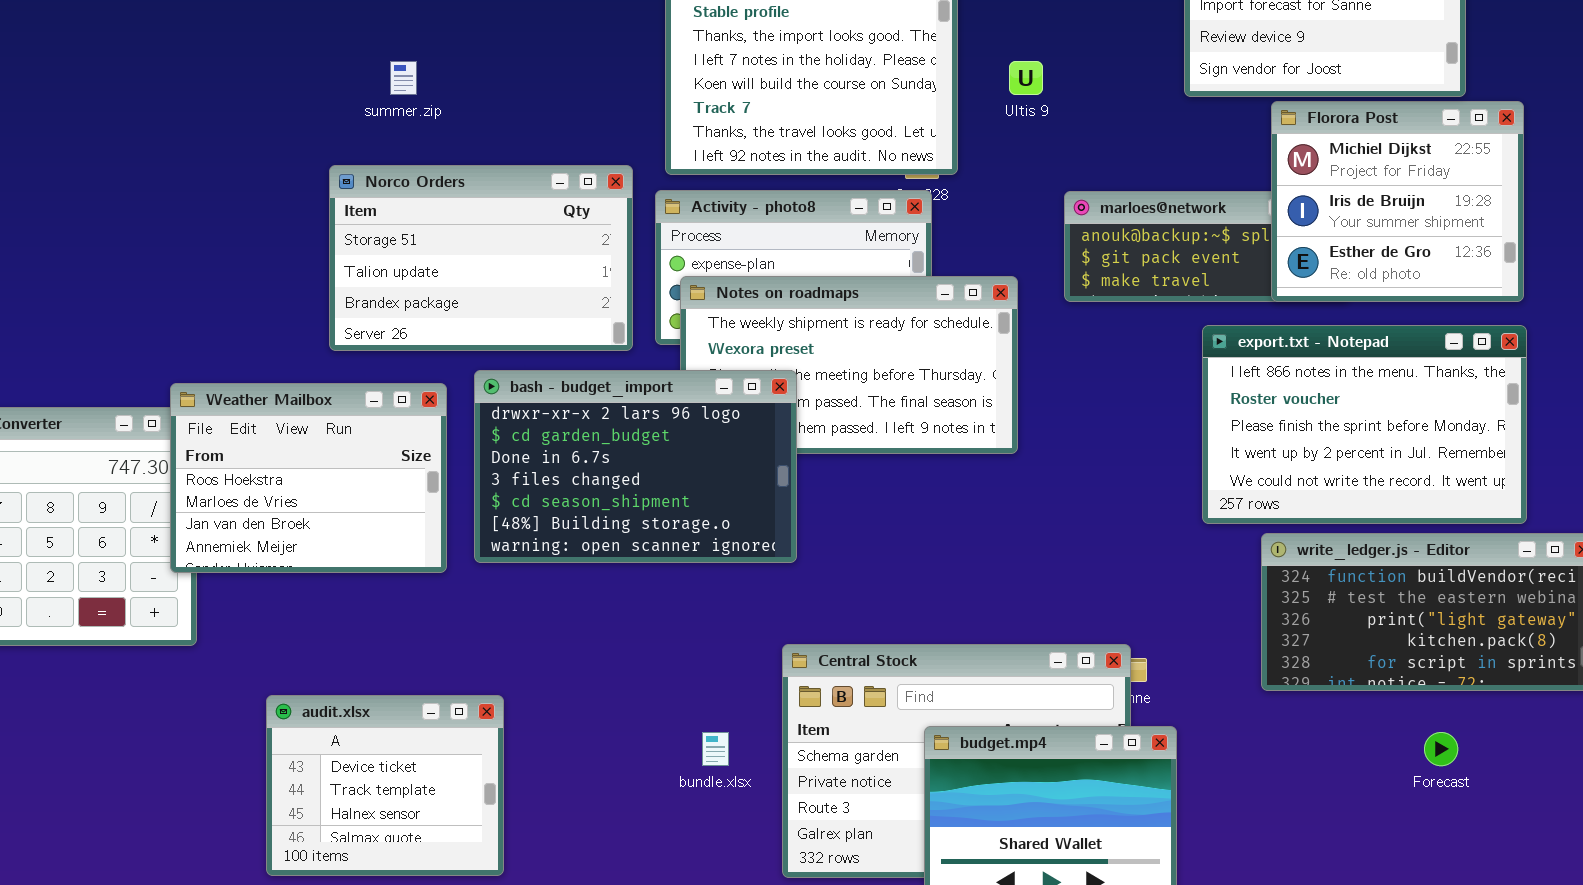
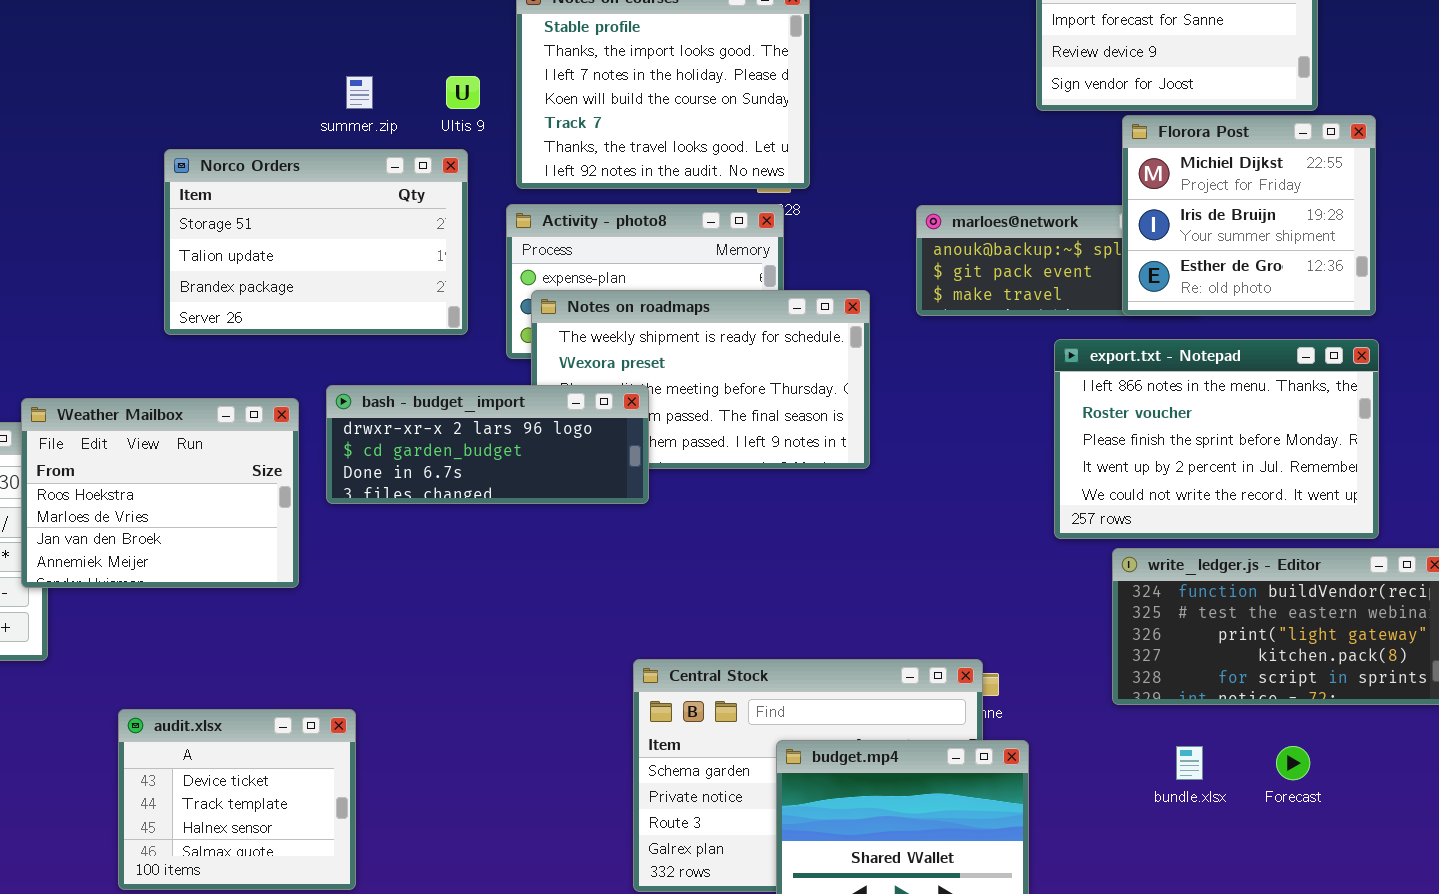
summer.zip: [390,61,417,95] -> [346,76,373,109], moved
Ultis 9: [1009,61,1043,95] -> [446,76,480,109], moved
Norco Orders: [329,165,633,351] -> [164,149,468,335], moved
bash - budget_import: [474,370,797,563] -> [326,385,649,504], resized
bundle.xlsx: [702,732,729,766] -> [1176,746,1203,780], moved

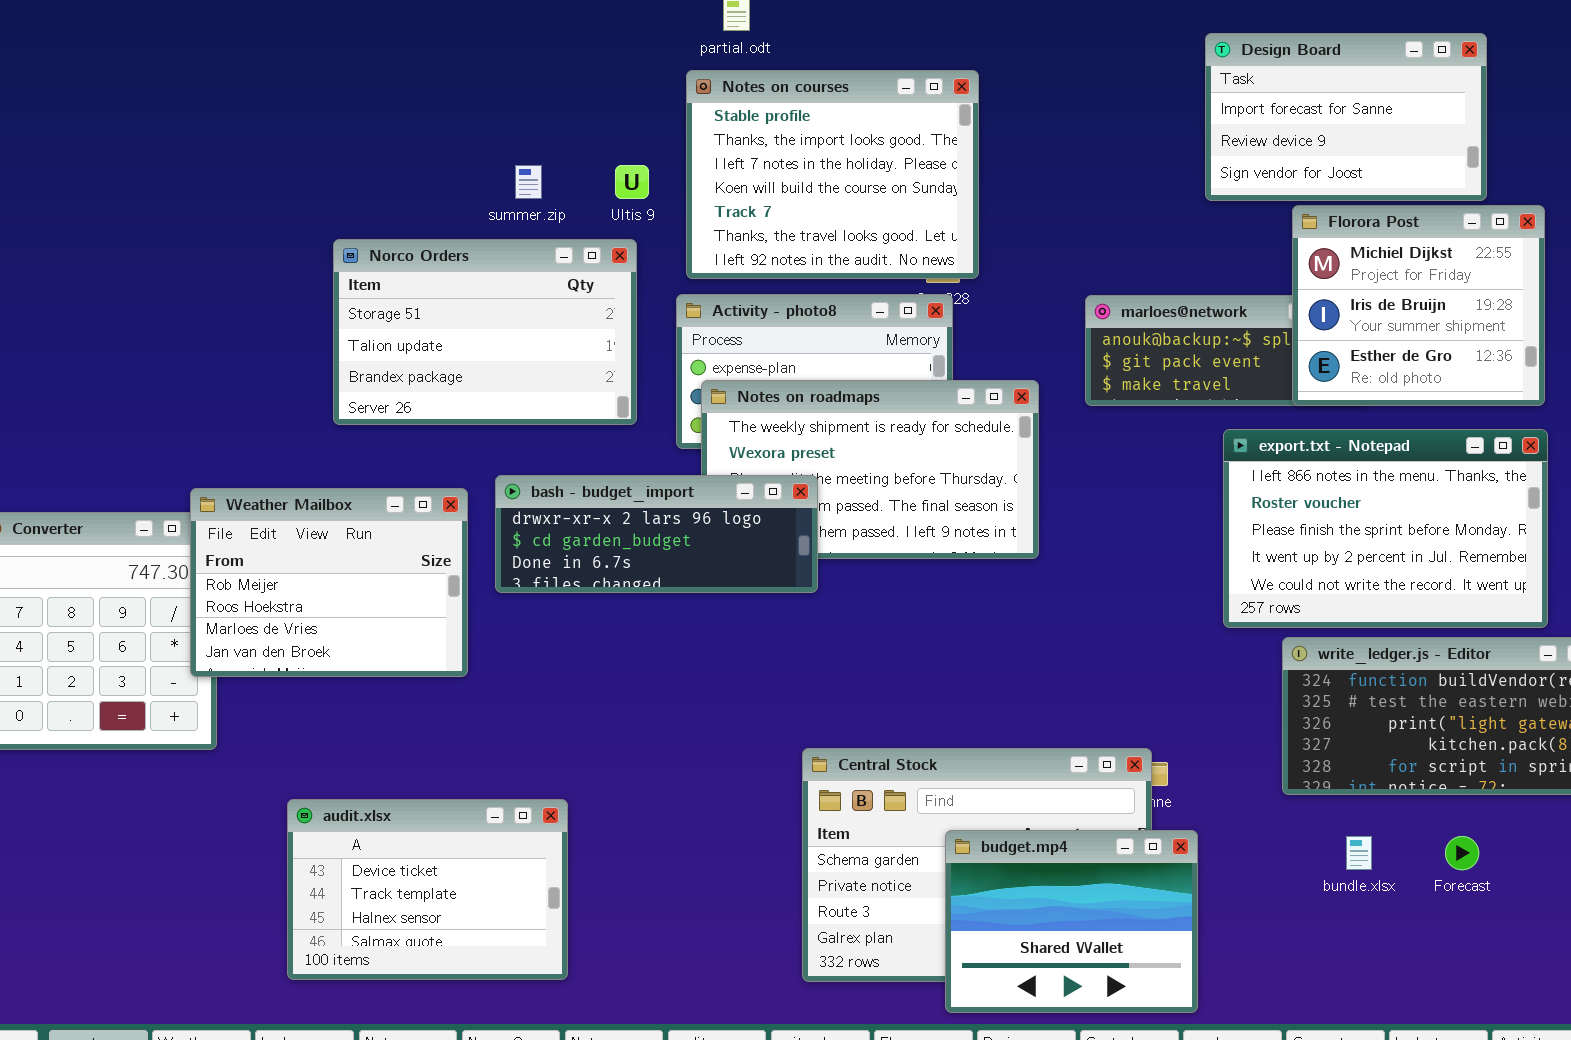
Weather Mailbox: [21,398,299,588] -> [190,488,468,677], scrolled up 1 row
audit.xlsx: [118,709,356,890] -> [287,799,568,980], resized

